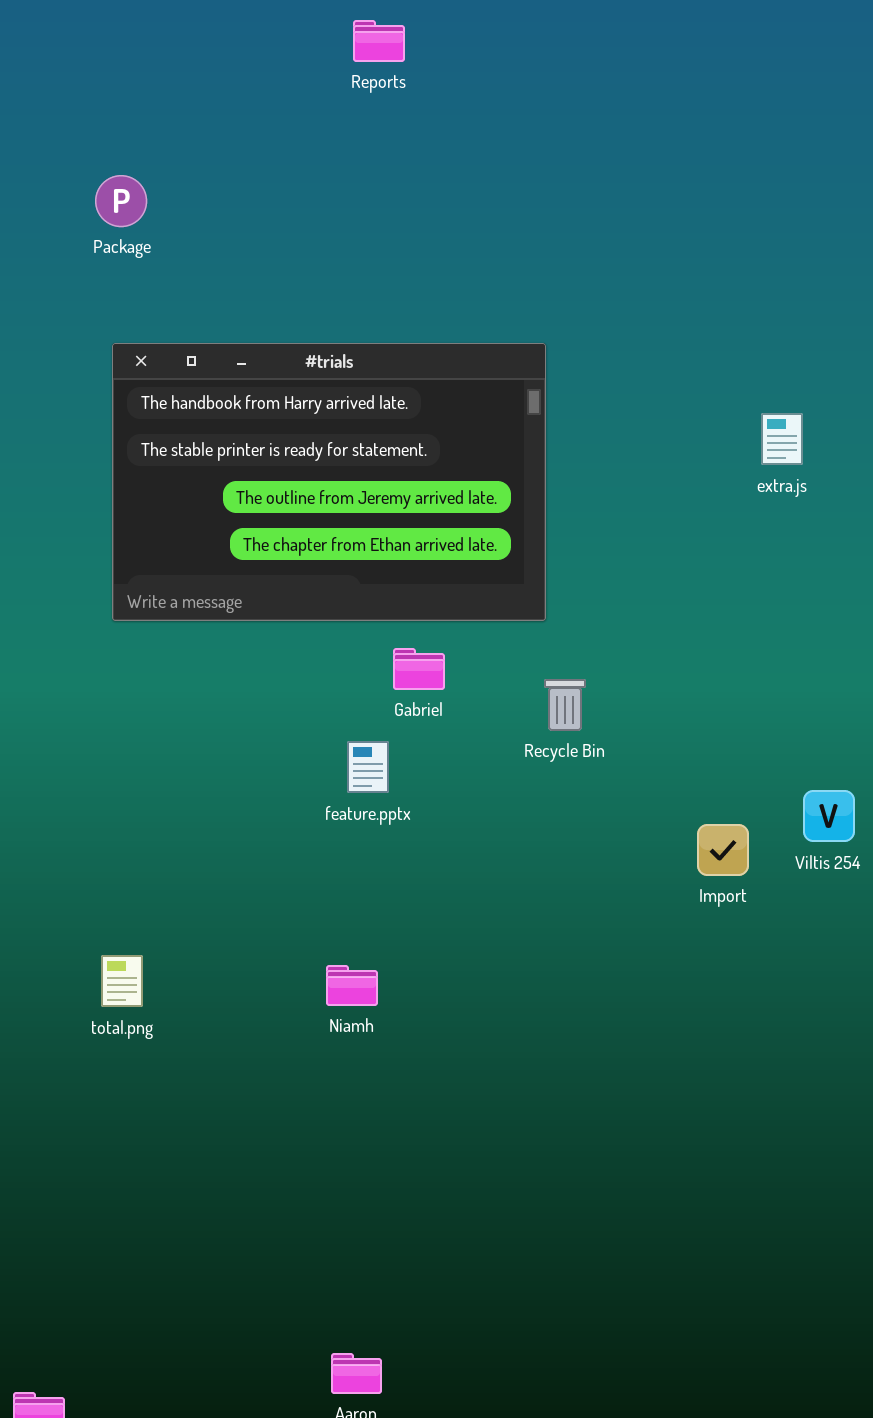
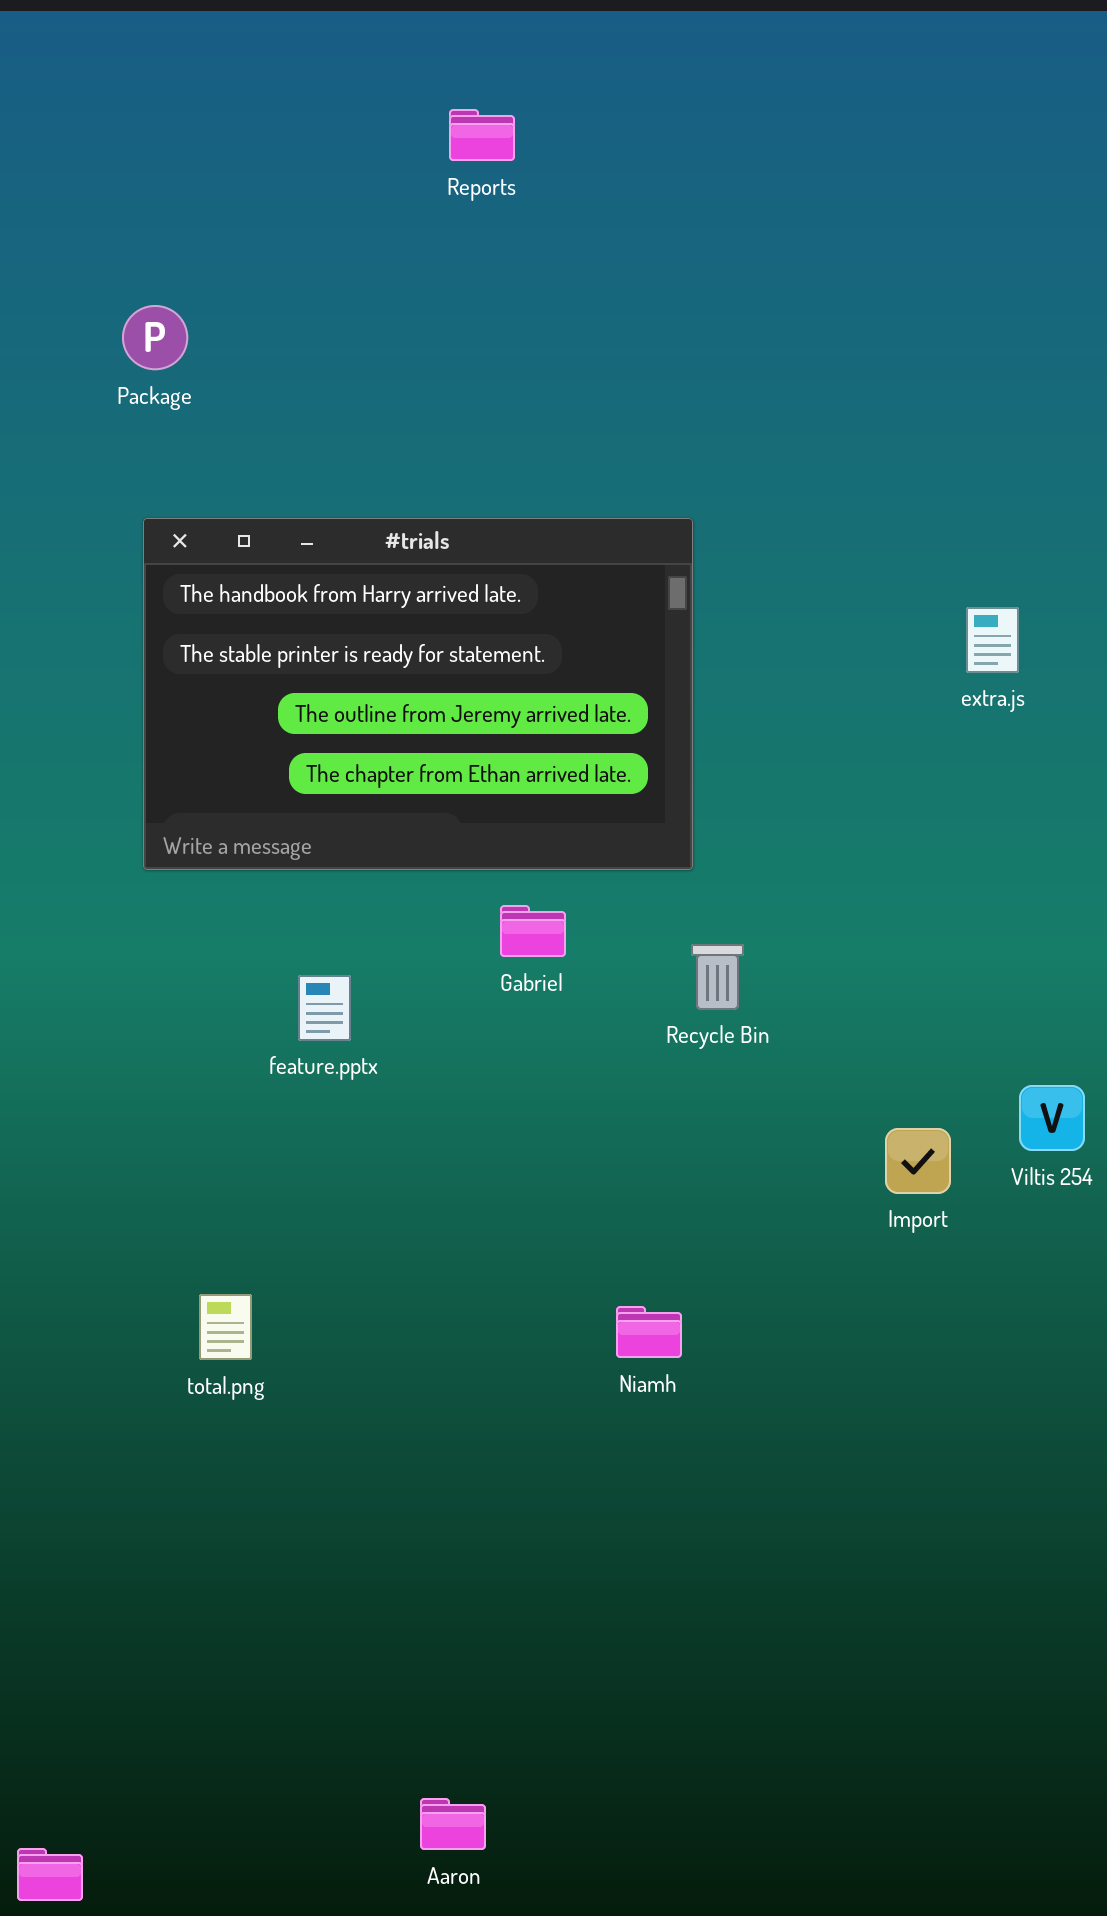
feature.pptx: [347,741,389,793] -> [298,975,351,1041], moved
total.png: [101,955,143,1007] -> [199,1294,252,1360], moved
Niamh: [326,965,378,1006] -> [616,1306,682,1358], moved

